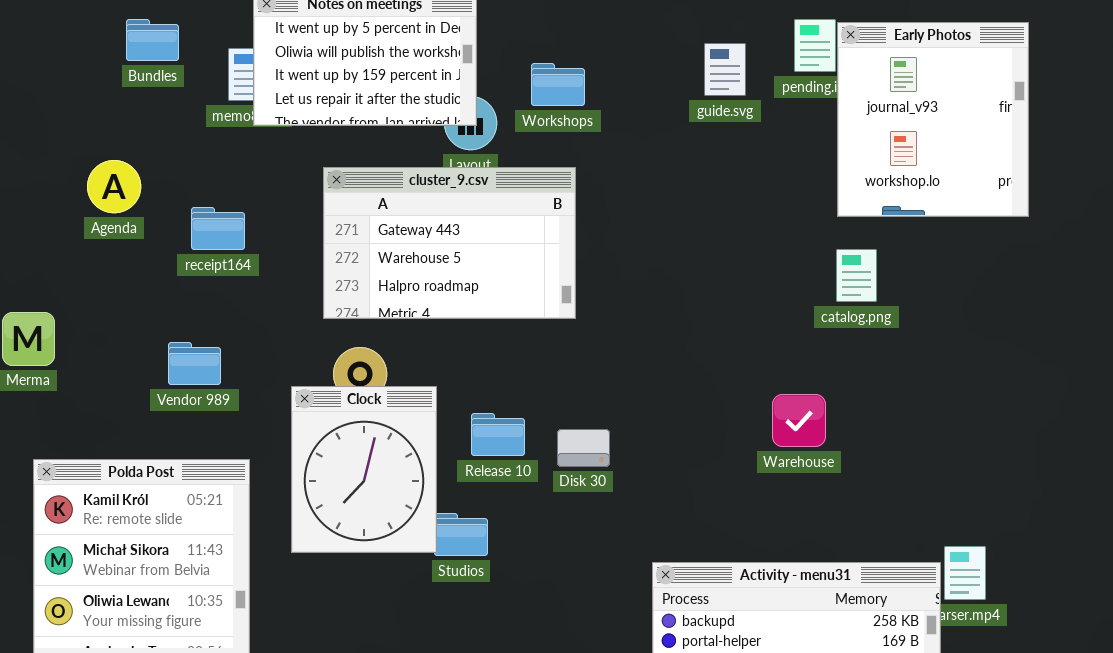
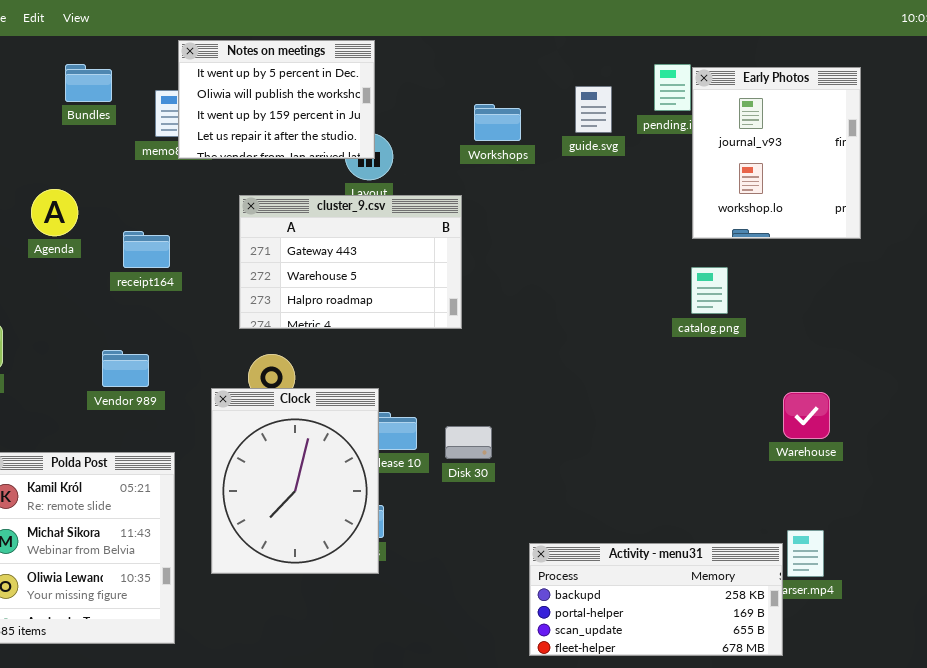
Workshops: [531,63,585,106] -> [474,104,521,141], moved
Clock: [291,386,437,553] -> [211,388,379,574], resized
Warehouse: [772,394,826,447] -> [783,392,830,439], moved

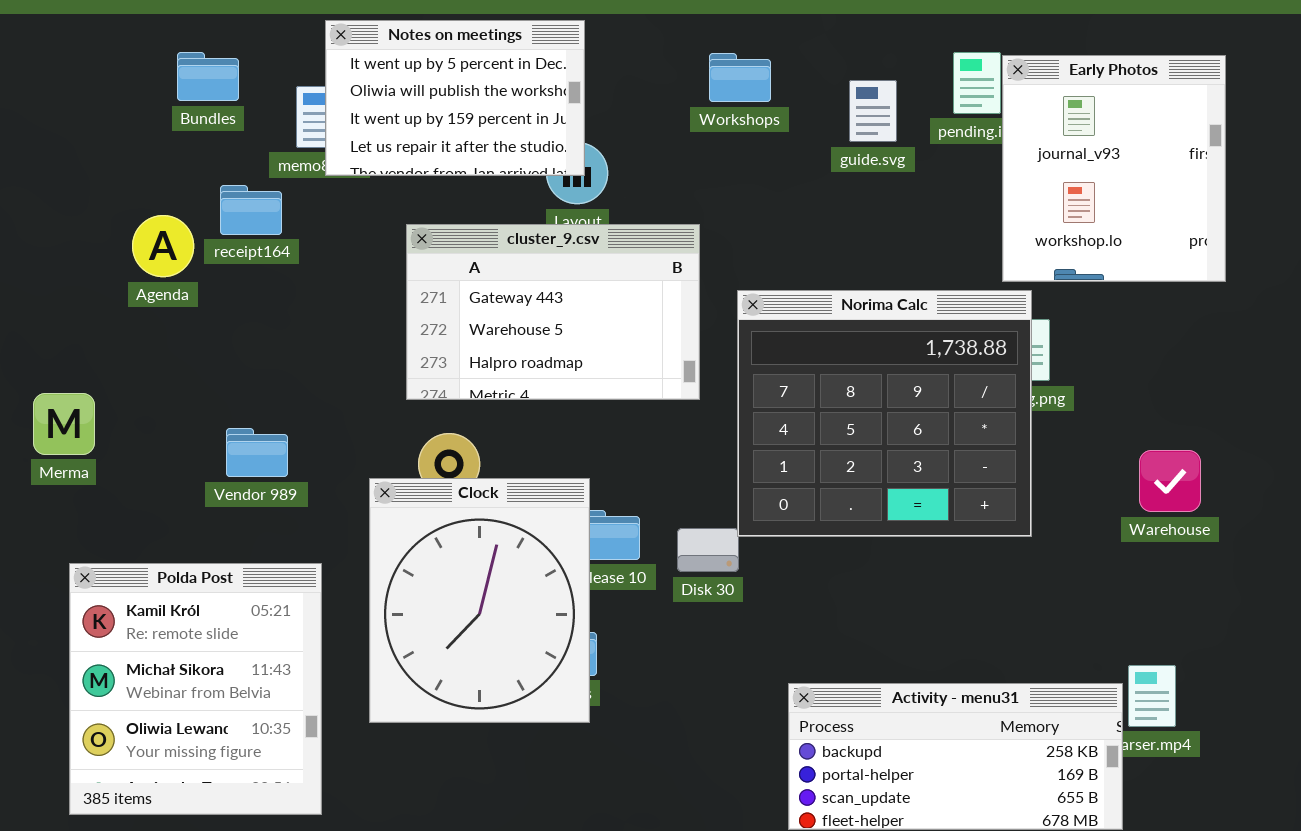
Workshops: [474,104,521,141] -> [709,53,771,102], moved
receipt164: [123,231,170,268] -> [220,185,282,235], moved
Norima Calc: none -> [737,290,1032,537], opened
Warehouse: [783,392,830,439] -> [1139,450,1201,512], moved

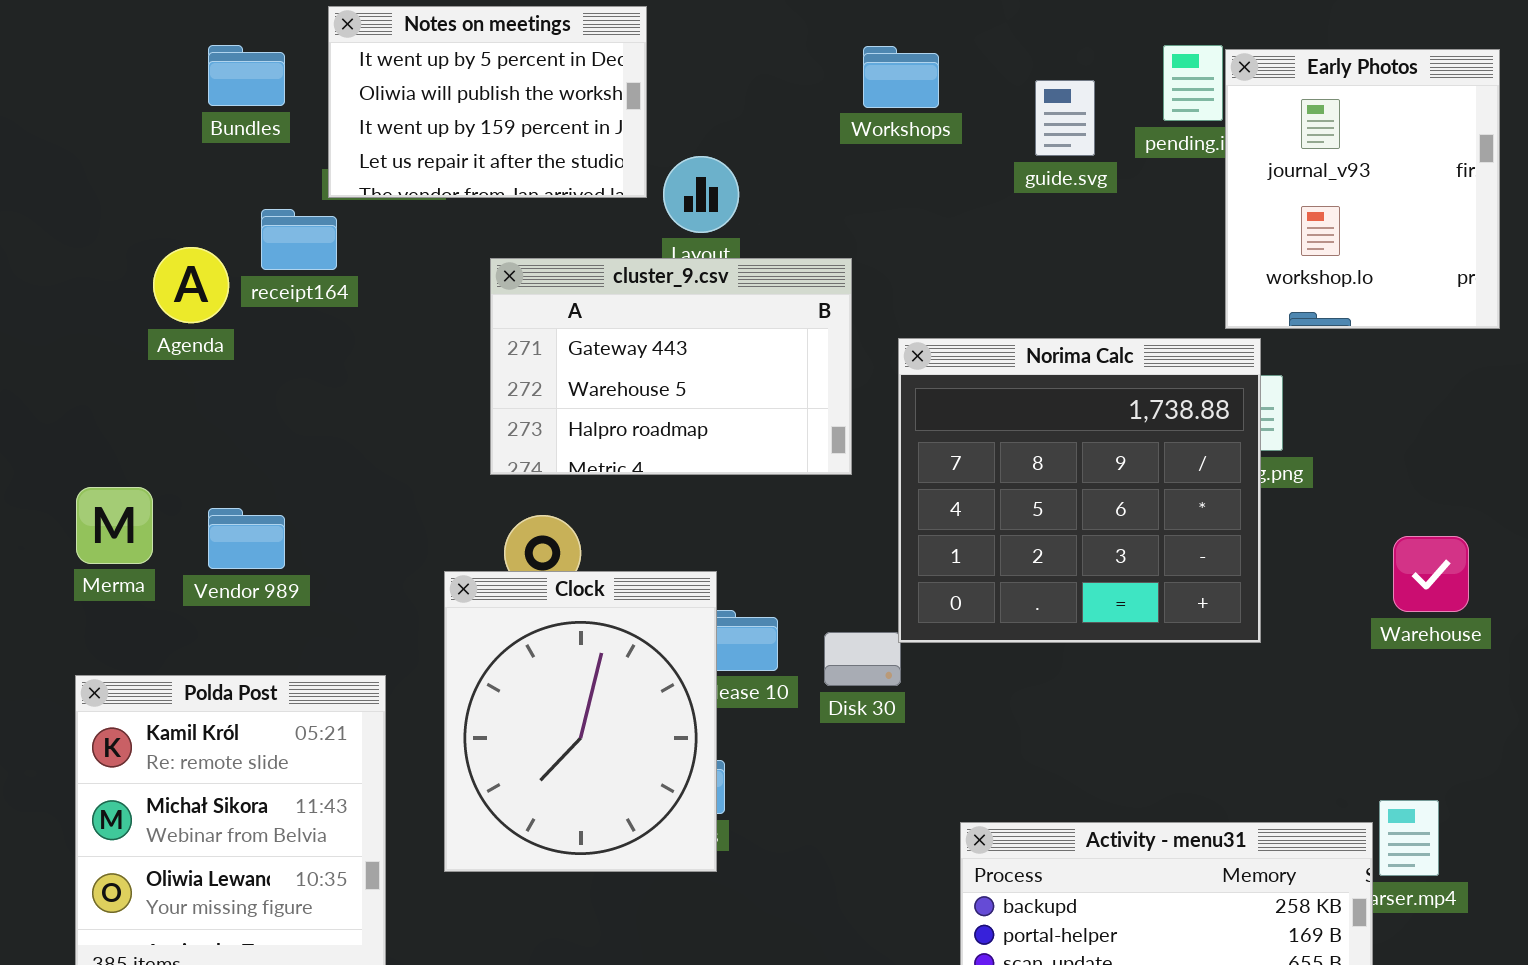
Notes on meetings: [325,20,585,176] -> [328,6,647,198], moved
Merma: [33,393,95,455] -> [76,487,153,564], moved
Vendor 989: [226,428,288,477] -> [208,508,285,569], moved

